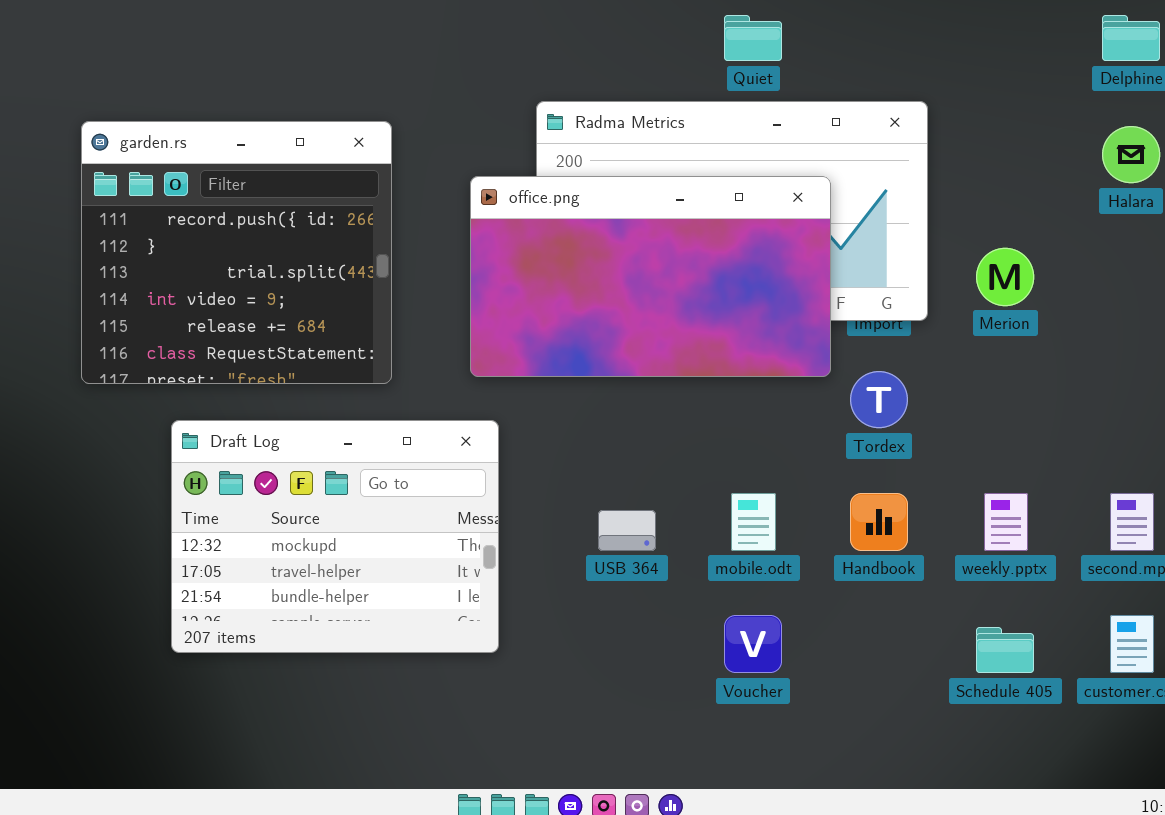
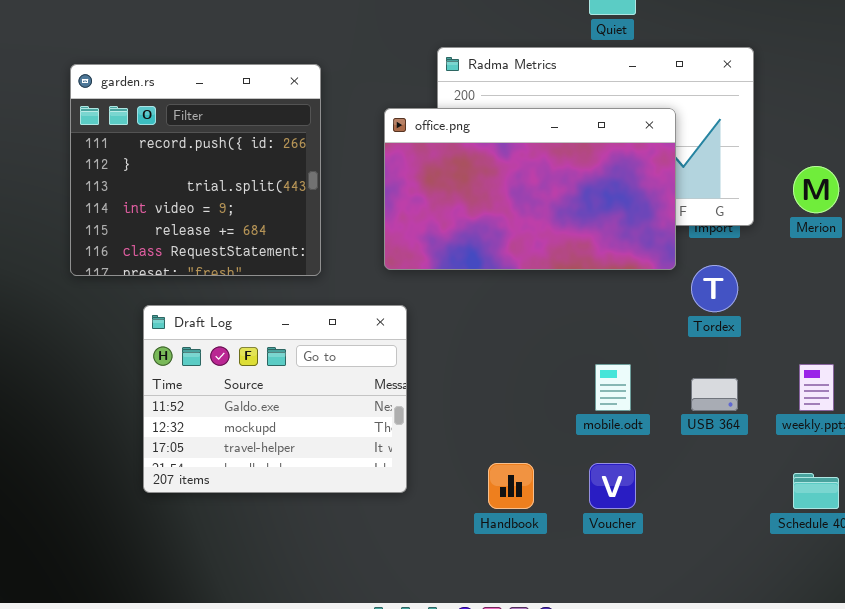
Draft Log: [171,420,499,653] -> [143,305,407,493], scrolled up 1 row
Handbook: [850,493,908,551] -> [488,463,534,509], moved
USB 364: [598,510,656,551] -> [691,378,738,411], moved

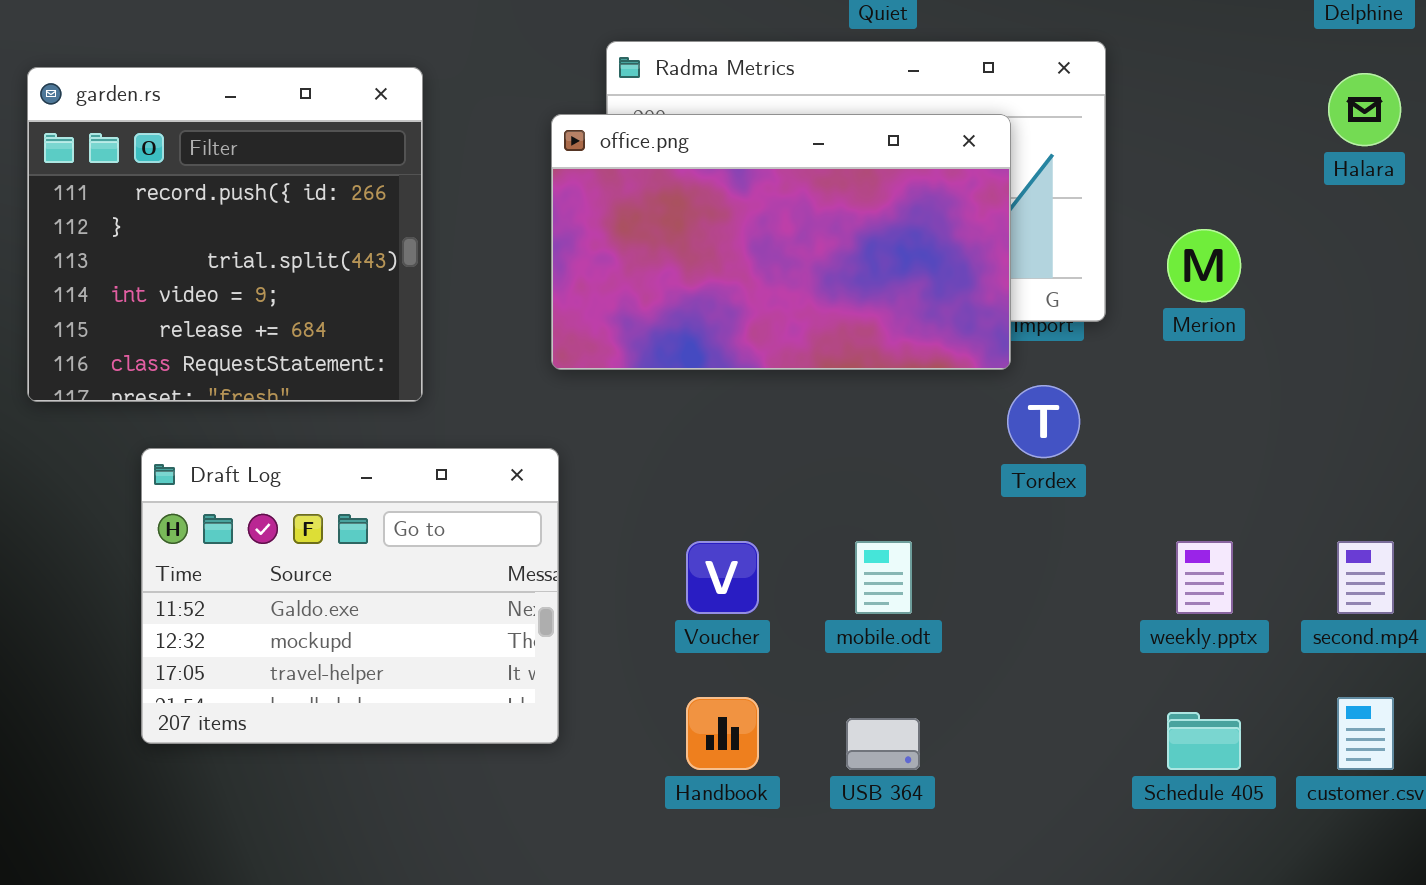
office.png: [384,108,676,270] -> [551,114,1011,370], moved
USB 364: [691,378,738,411] -> [846,718,920,770], moved
Voucher: [589,463,636,509] -> [686,541,759,614], moved

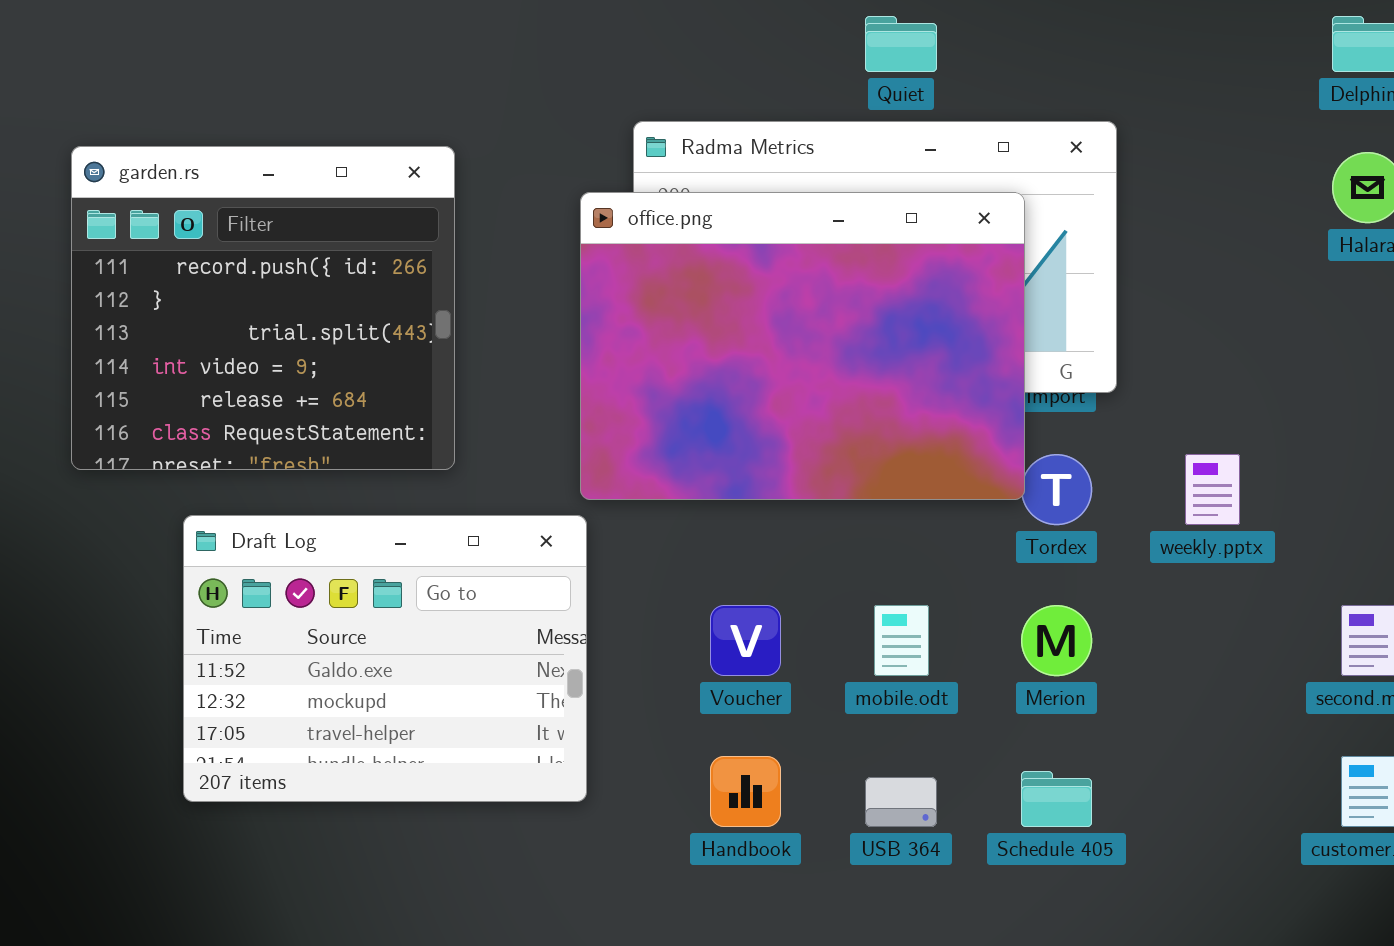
office.png: [551,114,1011,370] -> [580,192,1025,500], resized
Merion: [1167,229,1241,302] -> [1021,605,1092,676], moved
weekly.pptx: [1176,541,1233,614] -> [1185,454,1240,525], moved
Schedule 405: [1167,712,1241,770] -> [1021,771,1092,827], moved

